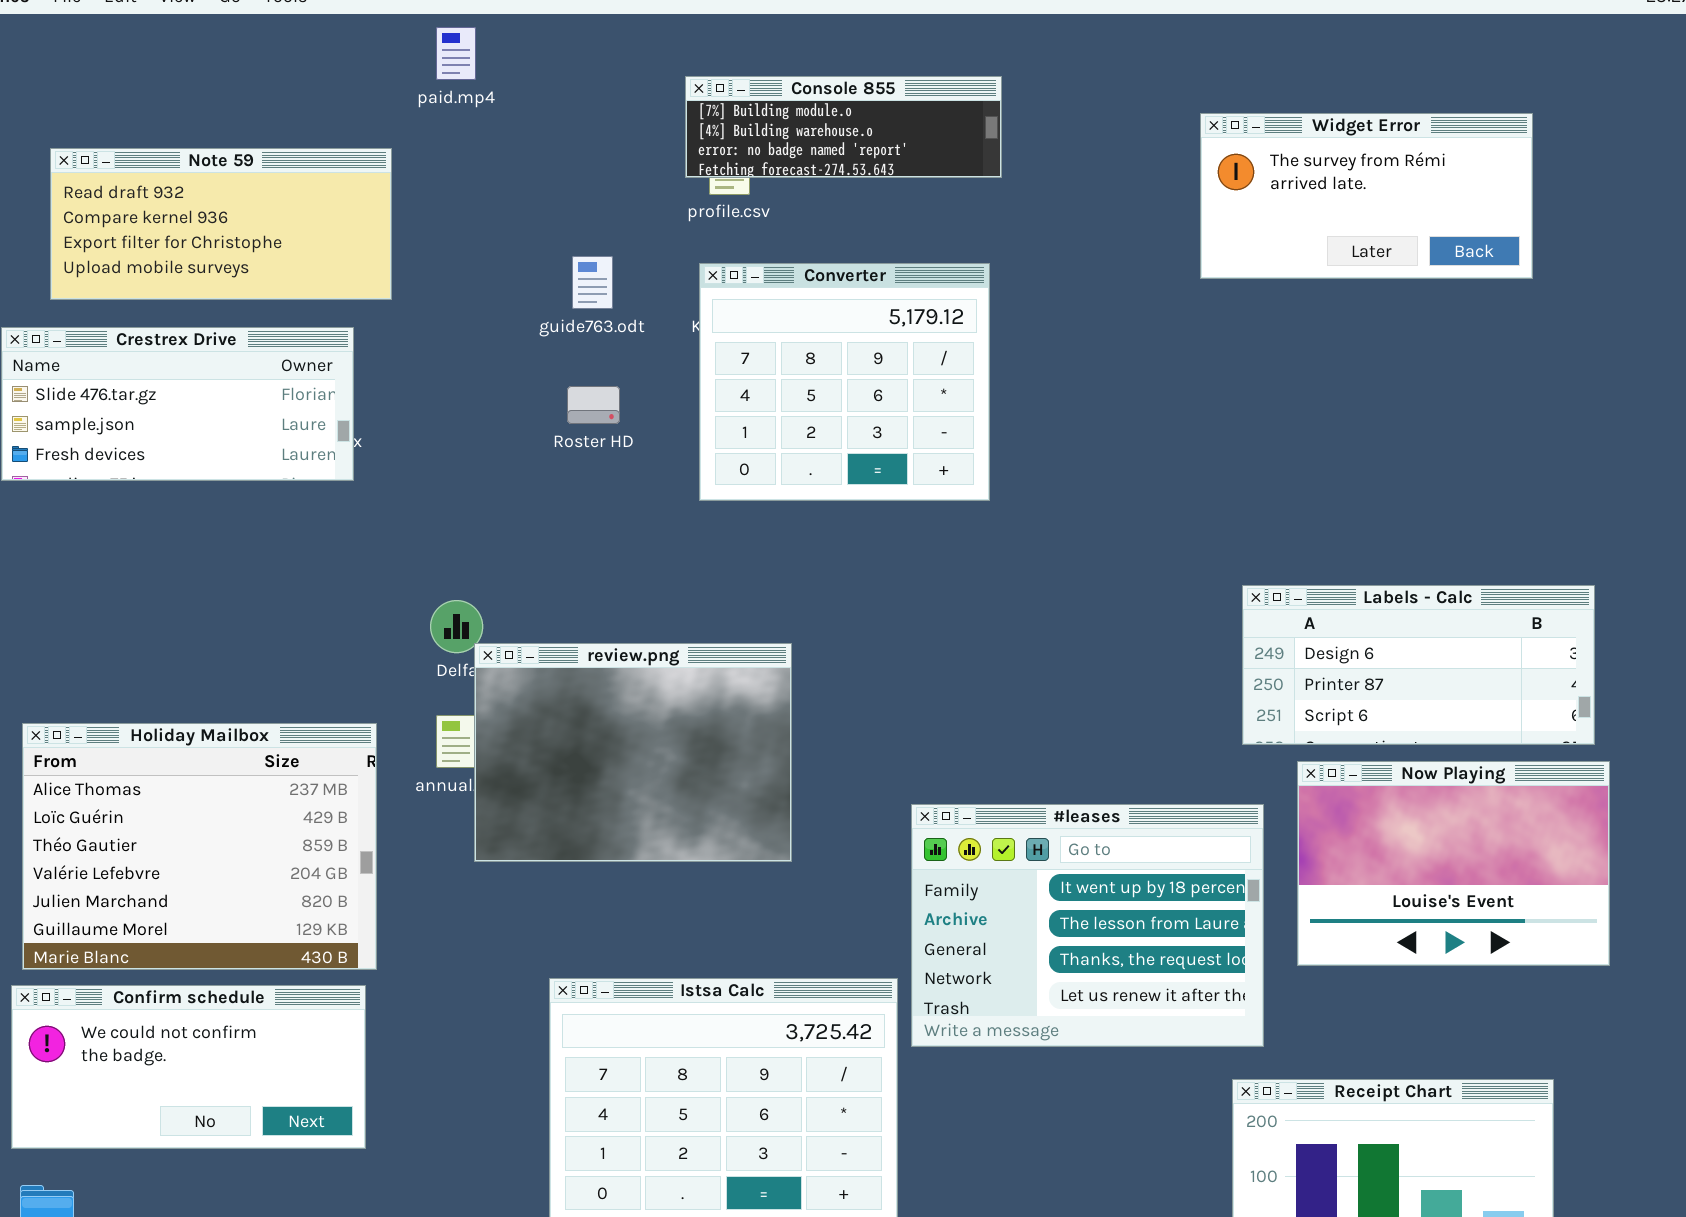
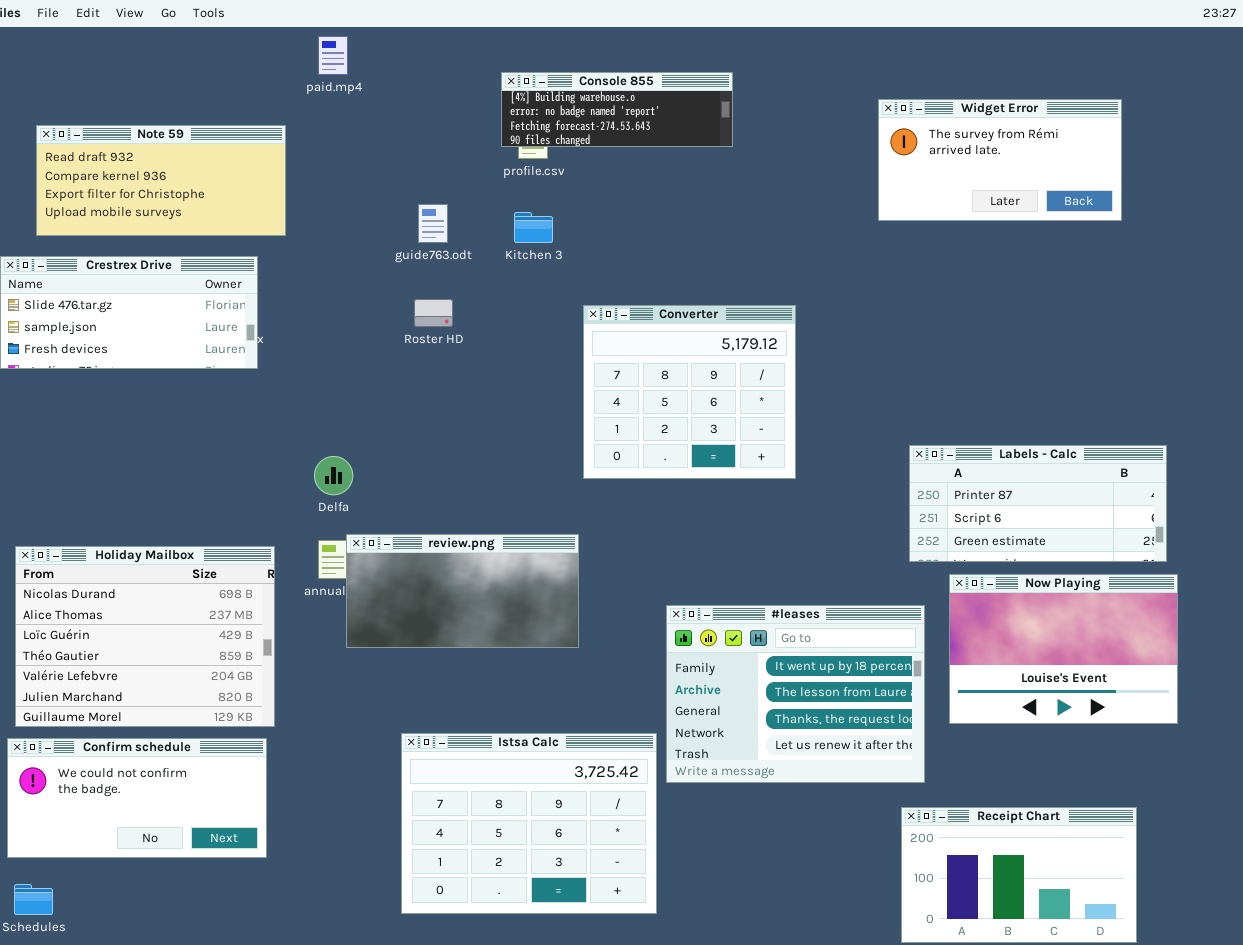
Console 855: [685,76,1002,178] -> [501,72,733,147], scrolled down 1 row
Converter: [699,263,990,501] -> [583,305,796,479], moved
Labels - Calc: [1242,585,1595,745] -> [909,445,1167,562], scrolled down 1 row
review.png: [474,643,792,862] -> [346,534,579,648], resized
Holiday Mailbox: [22,723,377,970] -> [15,546,275,727], scrolled up 1 row

